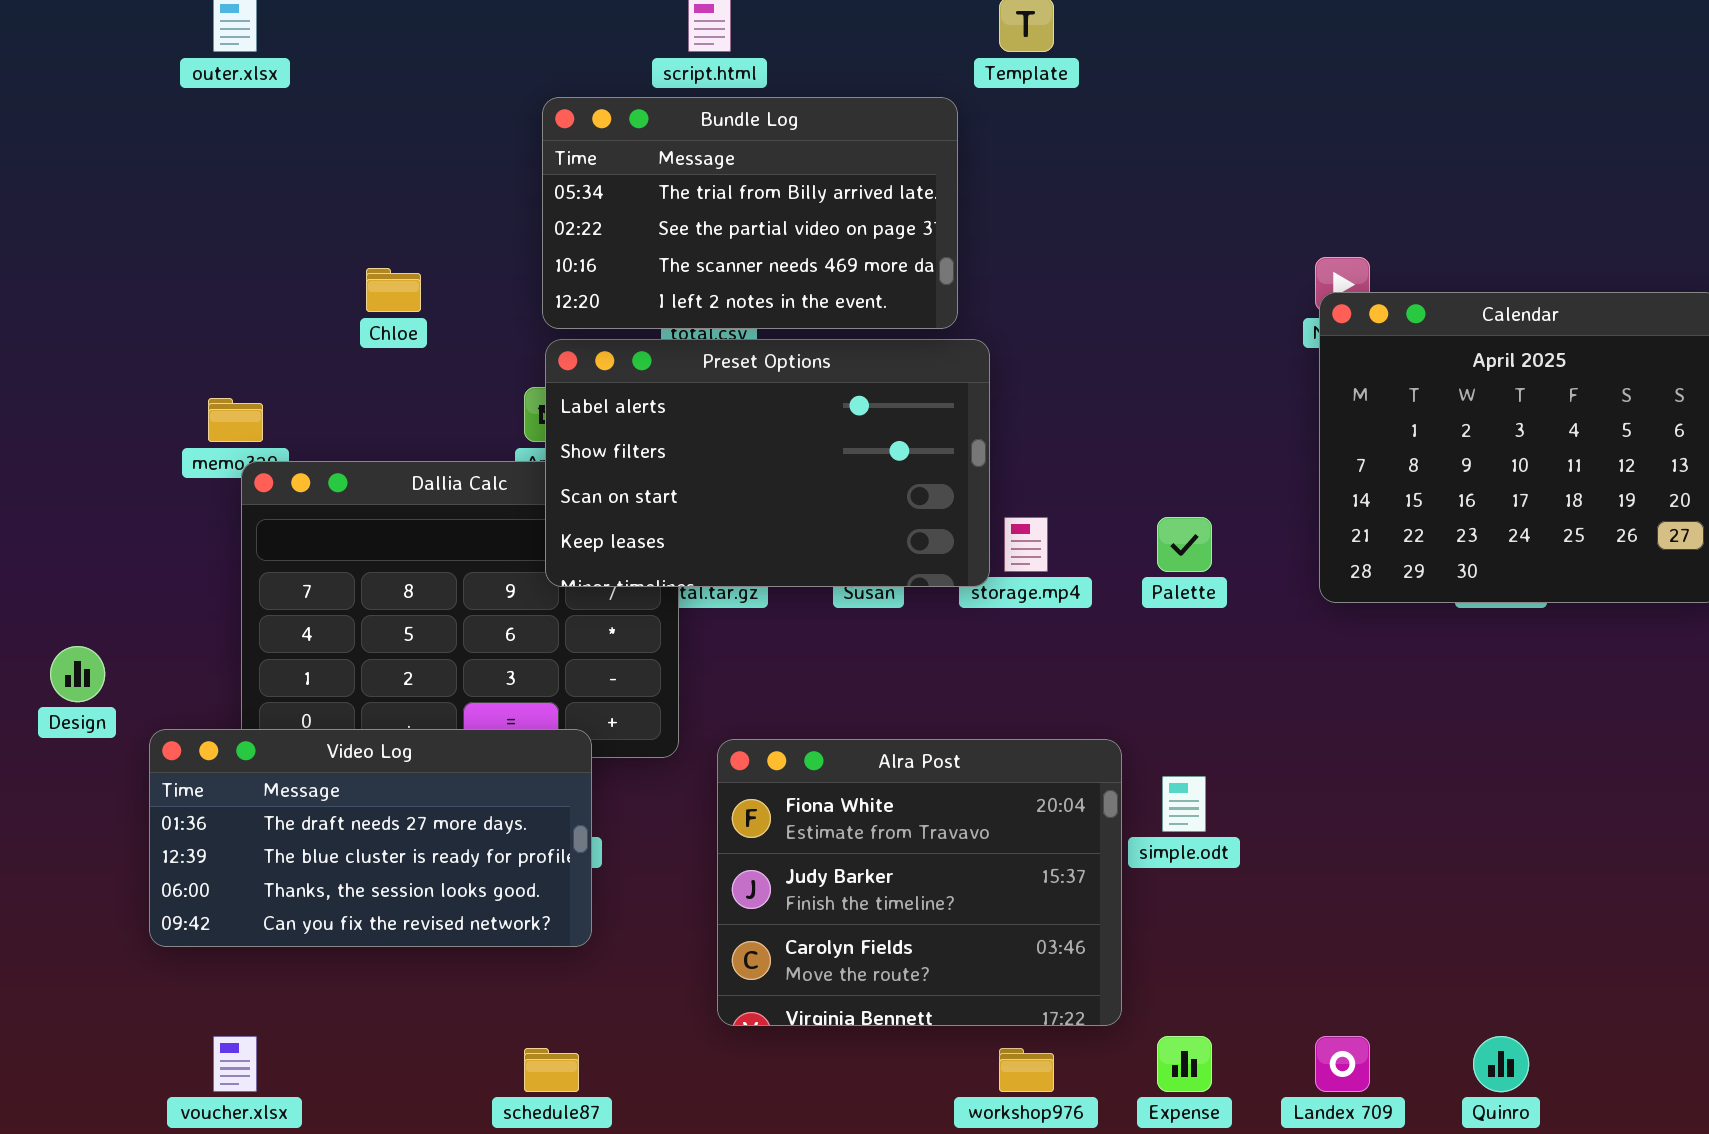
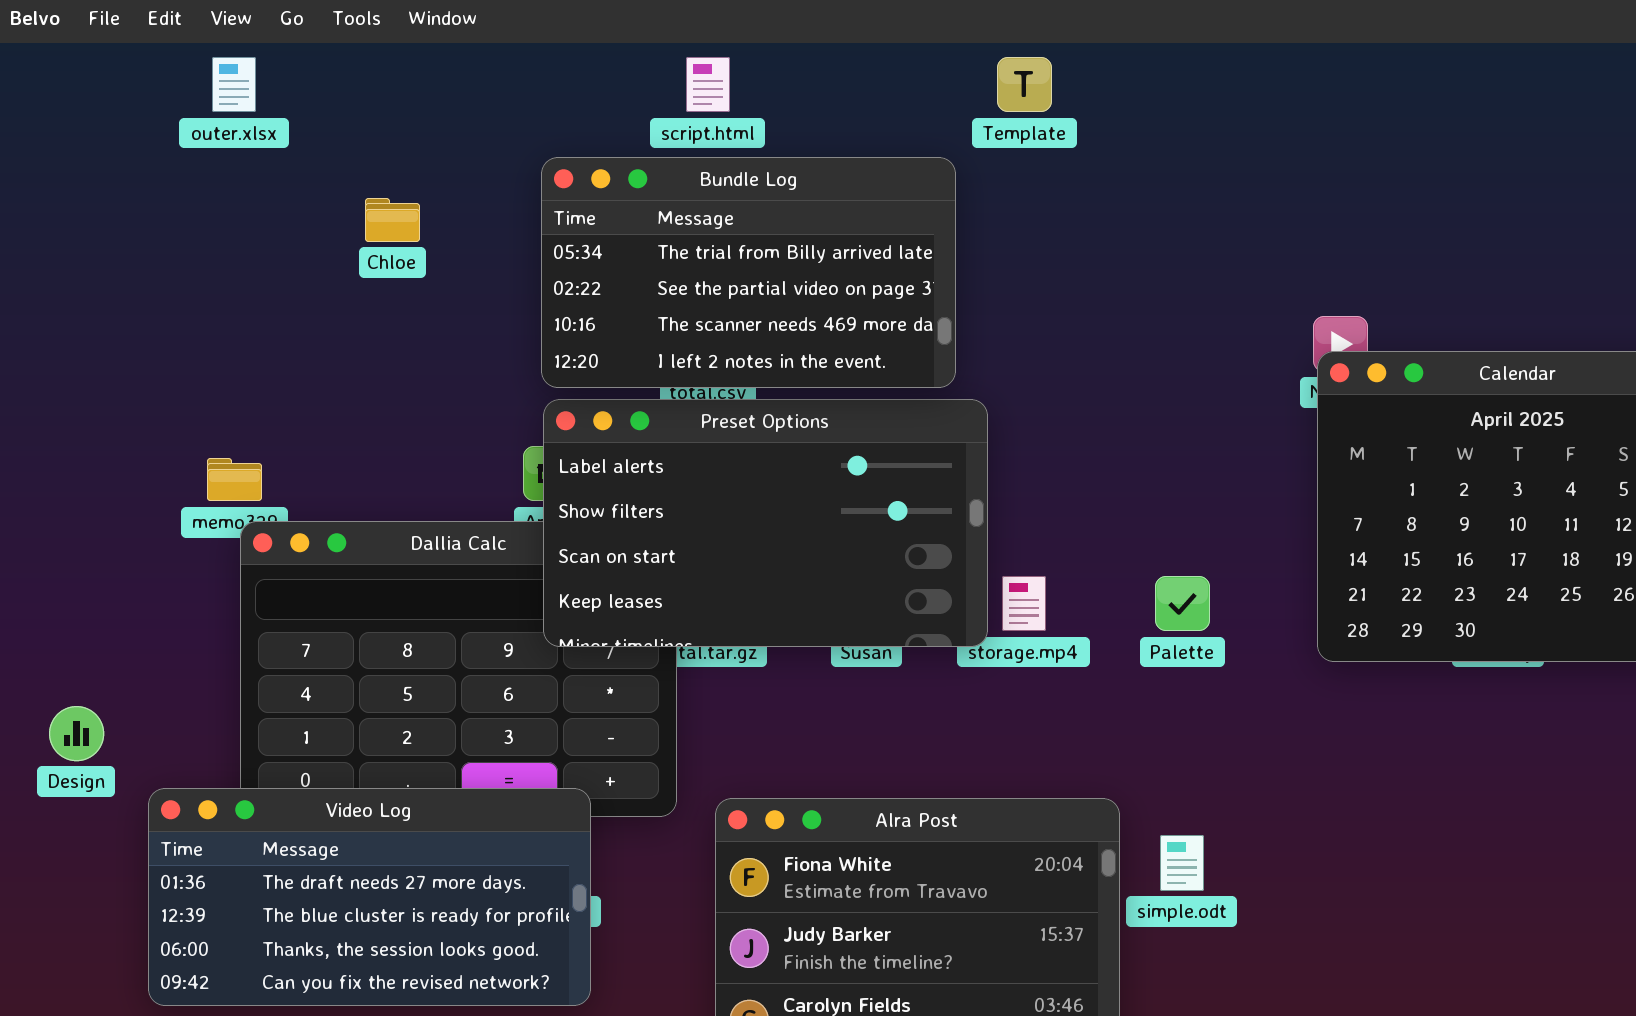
Chloe: [366,268,421,312] -> [365,198,420,242], moved

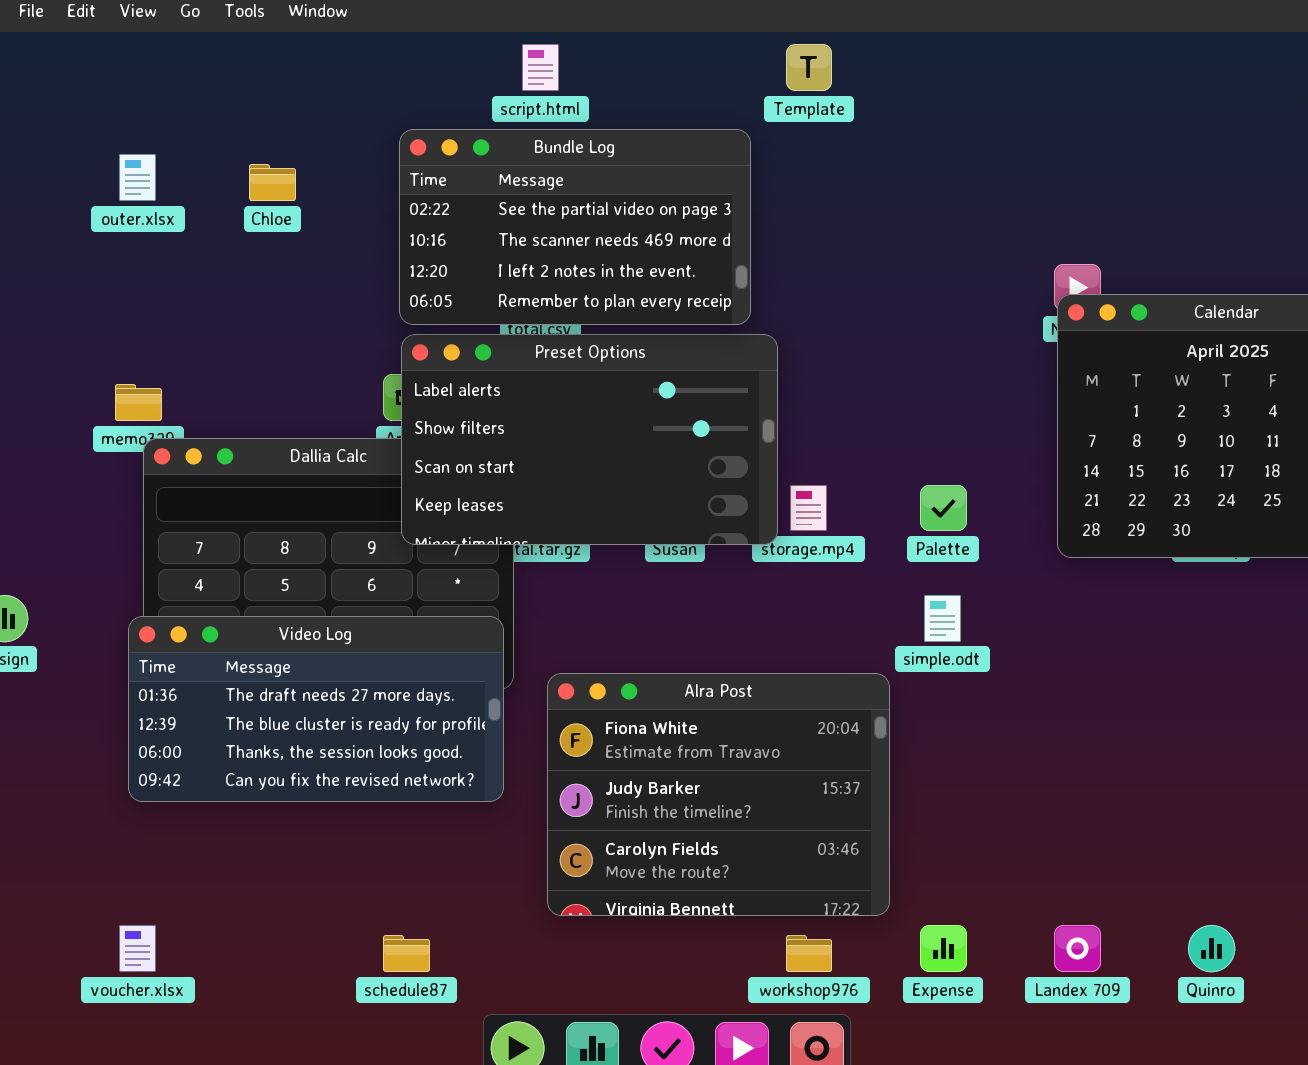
outer.xlsx: [212,57,256,112] -> [119,154,156,201], moved
Bundle Log: [541,157,956,388] -> [399,129,751,325], scrolled down 1 row
Video Log: [148,788,591,1006] -> [128,616,504,802], moved
simple.odt: [1160,835,1204,891] -> [924,595,961,642], moved

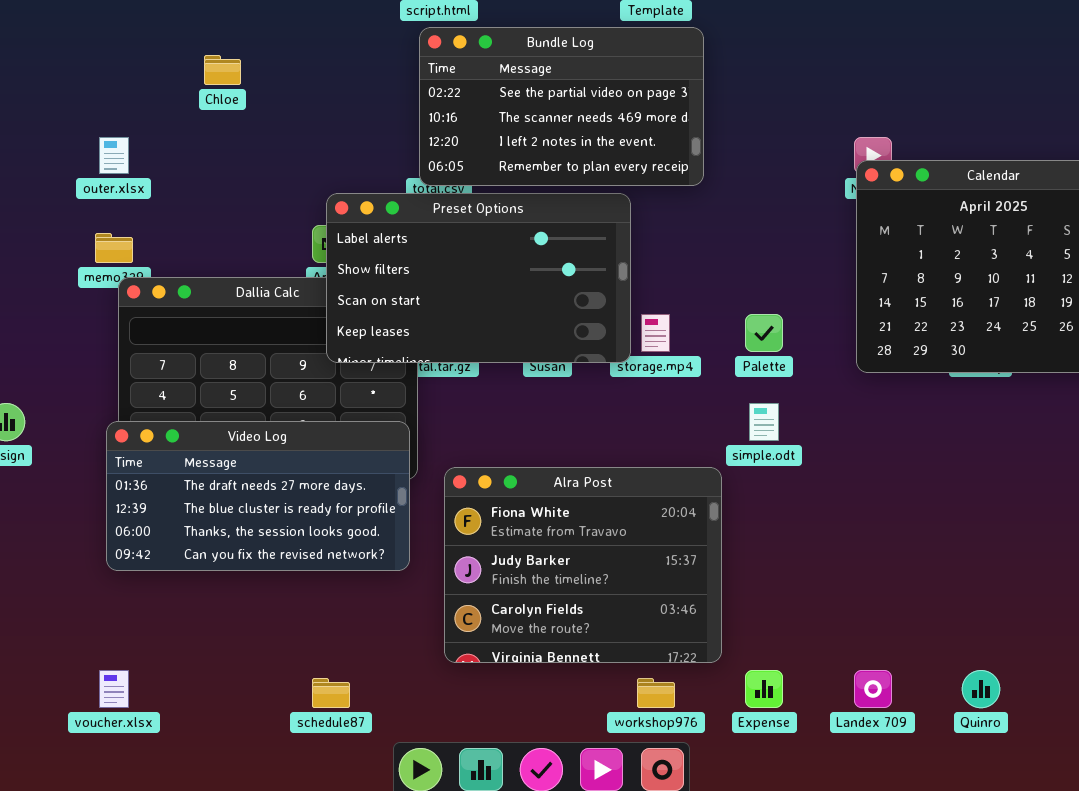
Bundle Log: [399,129,751,325] -> [419,27,704,186], moved
outer.xlsx: [119,154,156,201] -> [99,137,129,174], moved

